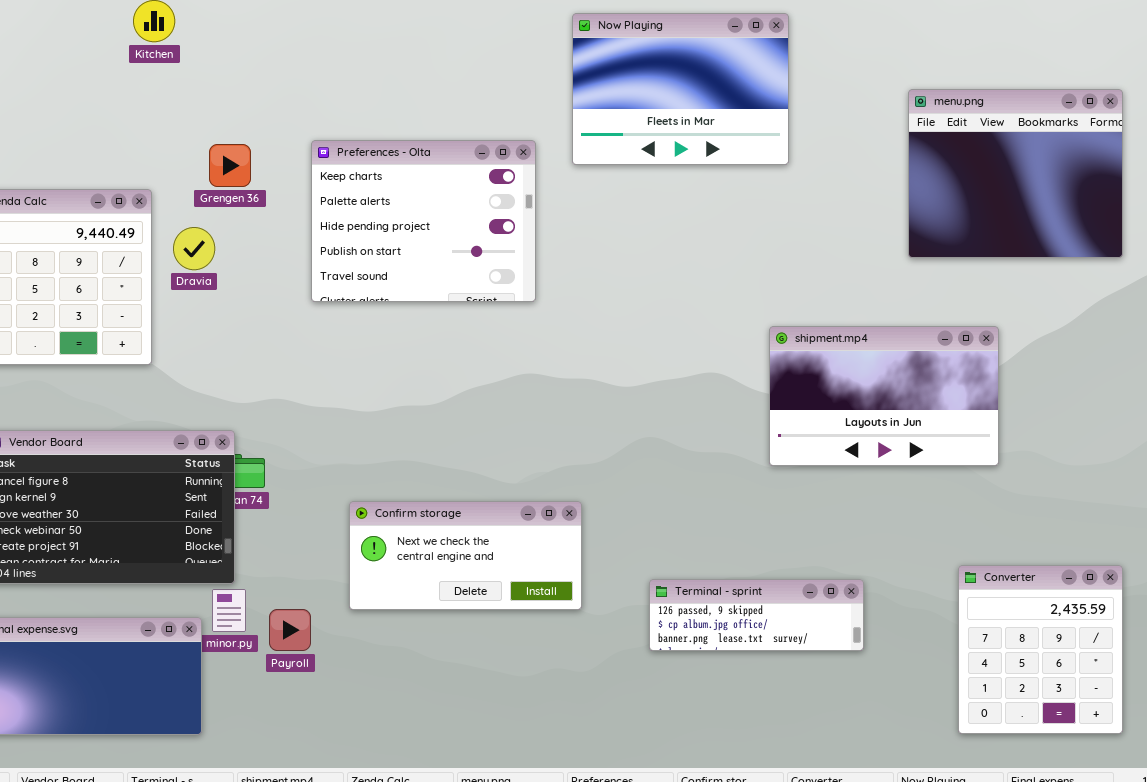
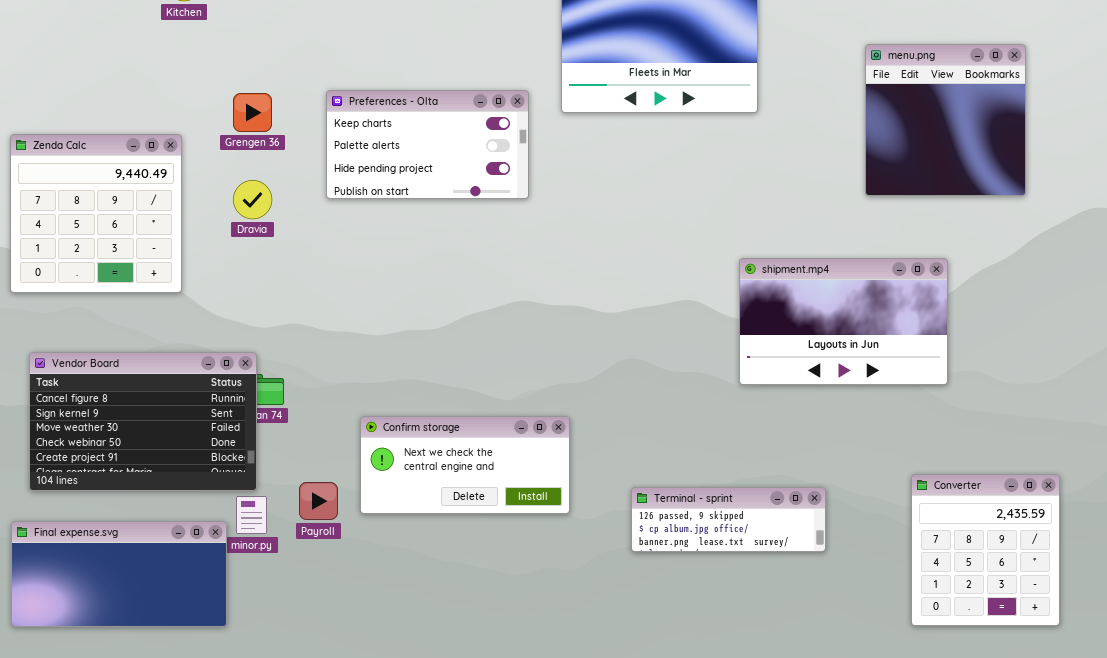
menu.png: [908,89,1123,258] -> [865,44,1026,196], resized
Preferences - Olta: [311,140,536,302] -> [326,90,529,199], resized
Dravia: [173,227,215,270] -> [233,180,272,219], moved
Payroll: [269,609,311,651] -> [299,482,338,520], moved

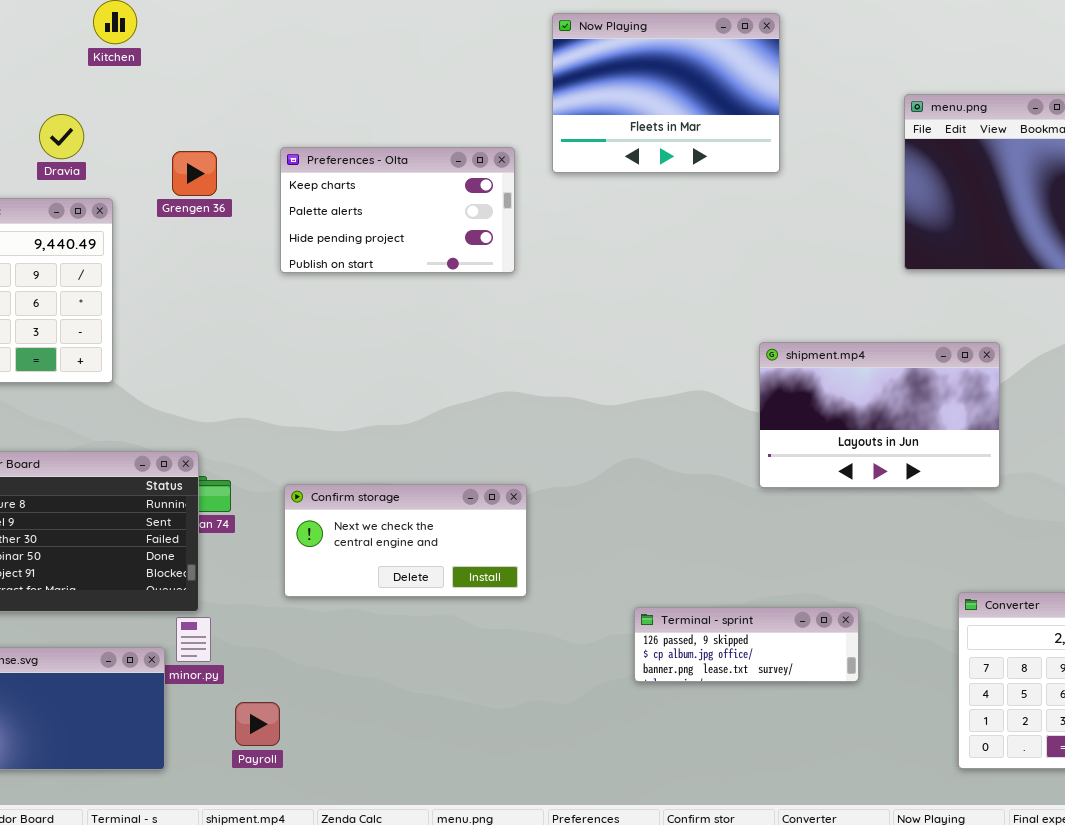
Dravia: [233,180,272,219] -> [39,114,84,159], moved
Confirm storage: [360,416,570,514] -> [284,484,527,597], moved
Payroll: [299,482,338,520] -> [235,702,280,746], moved

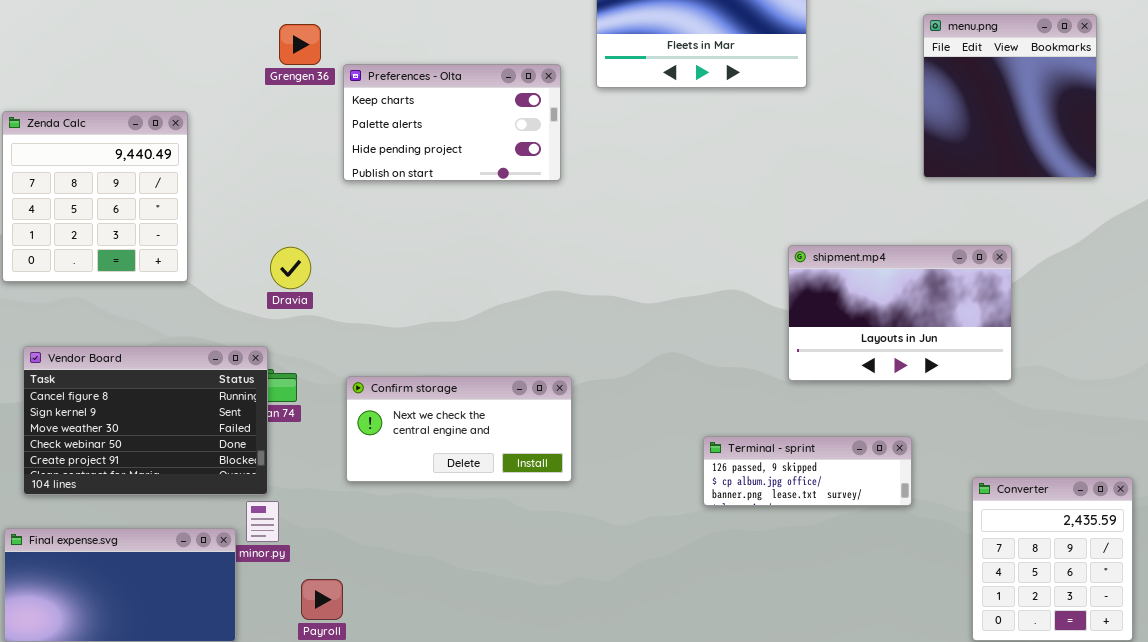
Dravia: [39,114,84,159] -> [270,247,311,289], moved
Grengen 36: [172,151,217,196] -> [279,24,321,65], moved
Terminal - sprint: [634,607,859,682] -> [703,436,912,506], moved

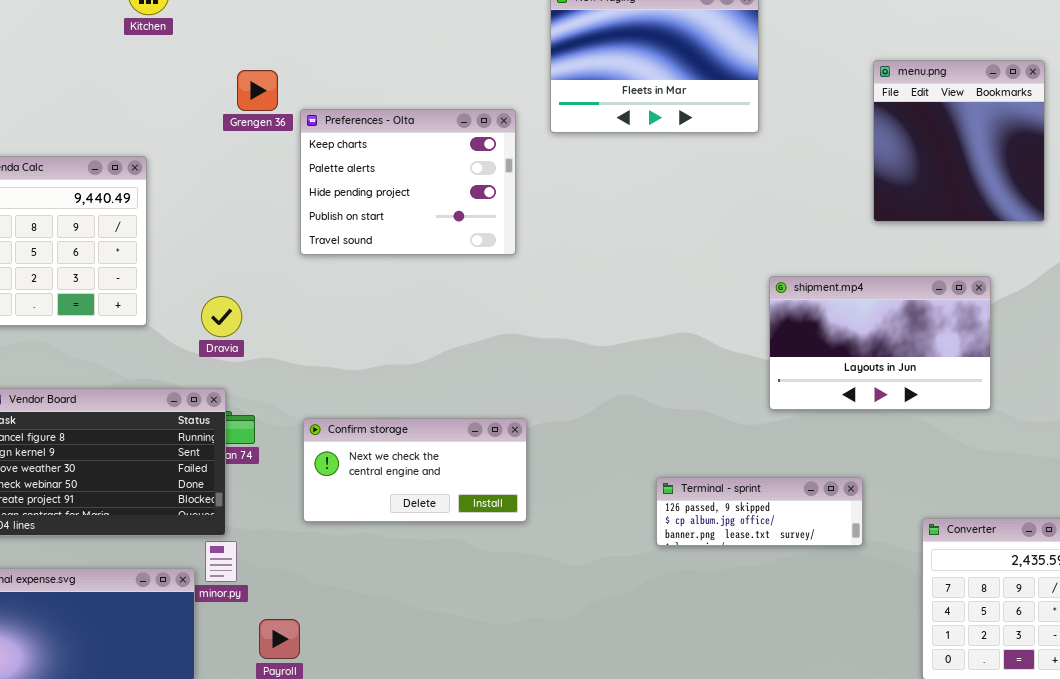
Preferences - Olta: [343,64,561,181] -> [300,109,516,255], resized
shipment.mp4: [788,245,1012,381] -> [769,276,991,410], moved
Dravia: [270,247,311,289] -> [201,296,242,337], moved

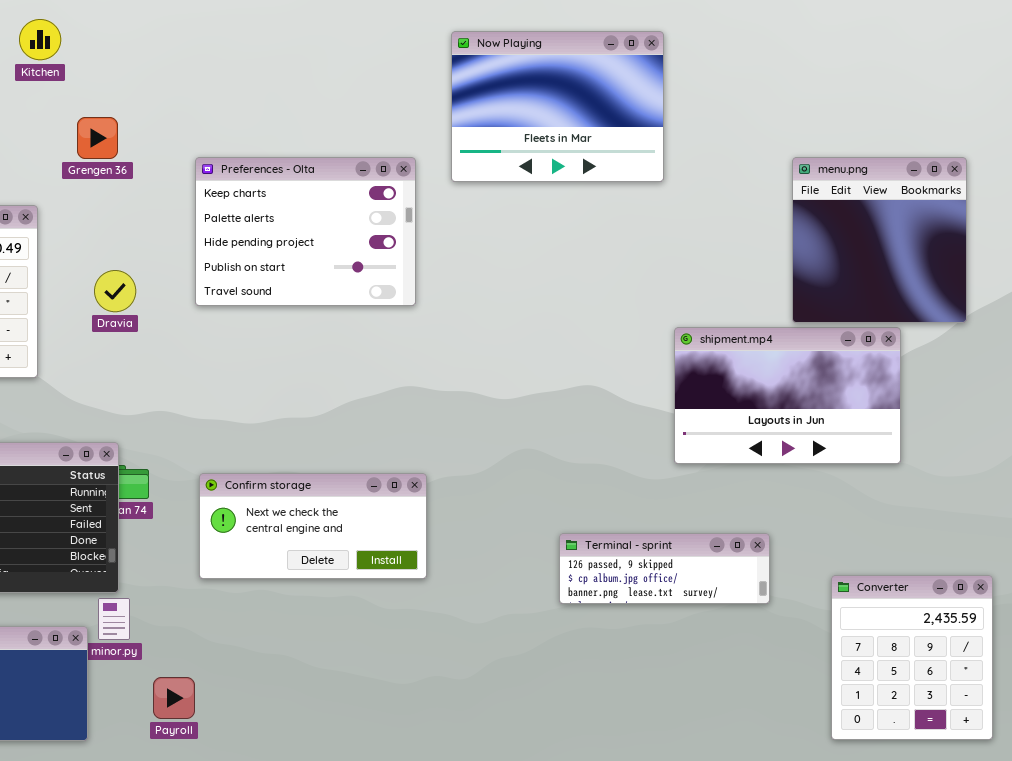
menu.png: [873,60,1045,222] -> [792,157,967,323], moved
Grengen 36: [237,70,278,111] -> [77,117,118,159], moved
Dravia: [201,296,242,337] -> [94,270,136,312], moved

